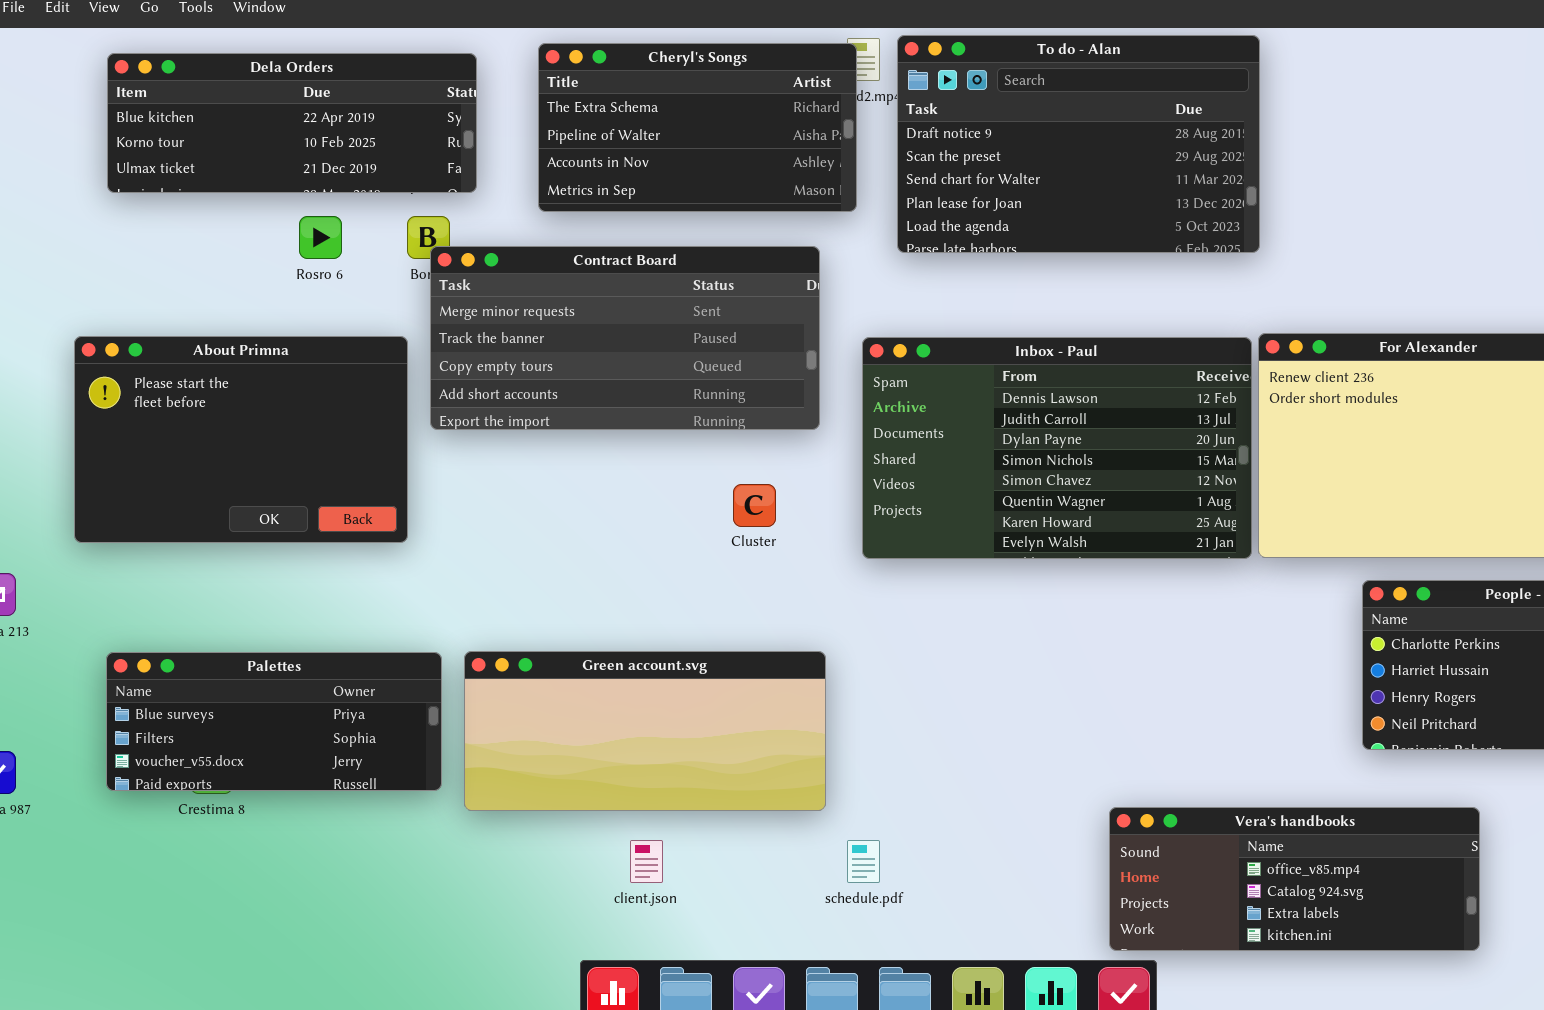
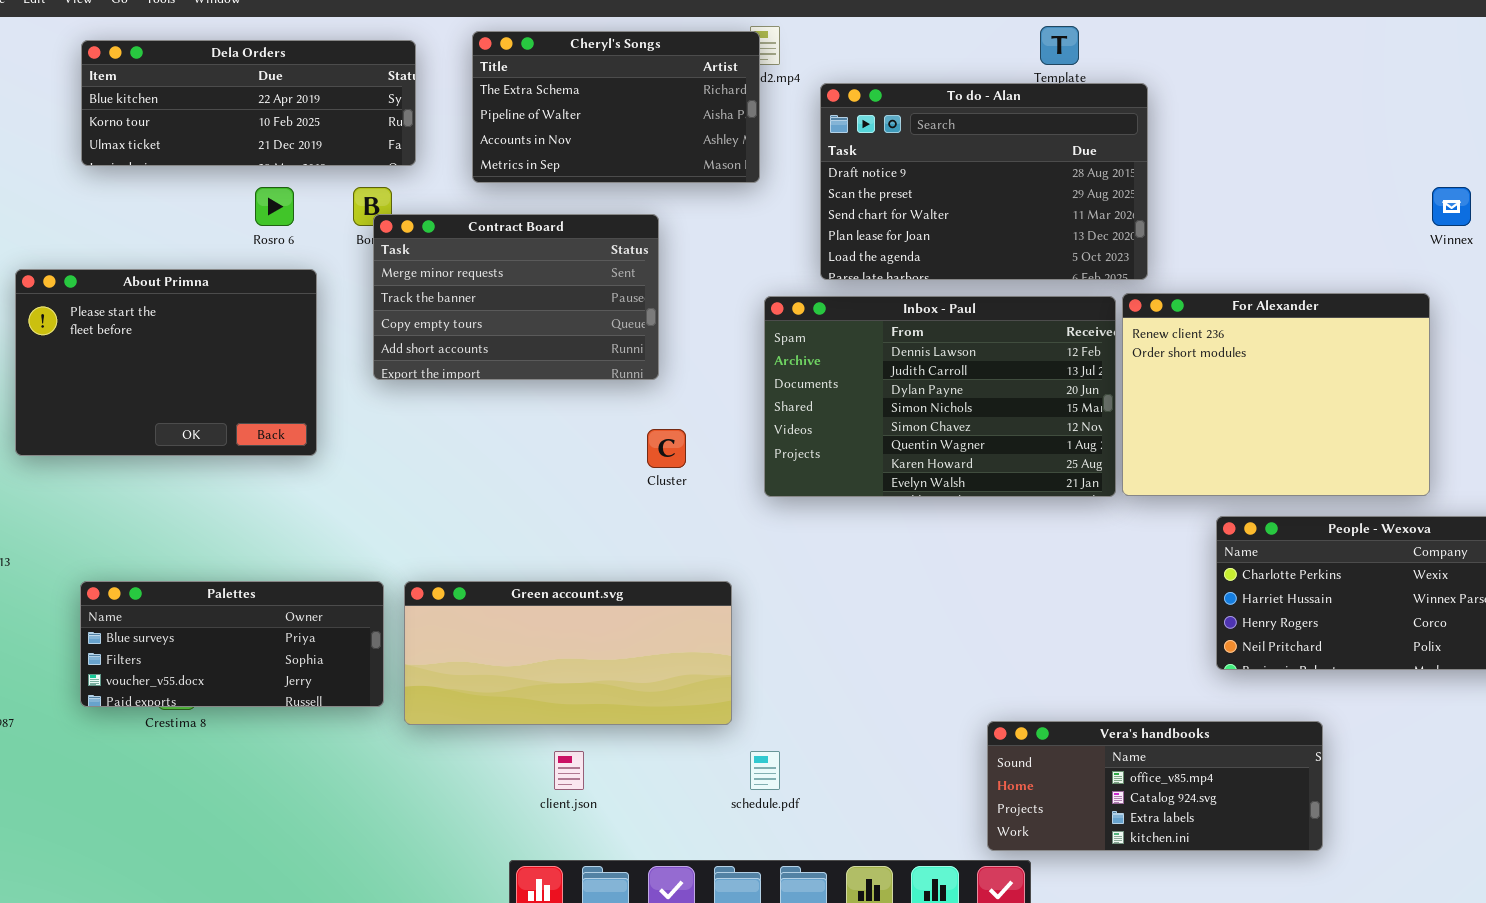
To do - Alan: [897,35,1260,253] -> [820,83,1148,280], moved
Contract Board: [430,246,820,430] -> [373,214,659,380], resized
About Primna: [74,336,408,543] -> [15,269,317,456], moved

